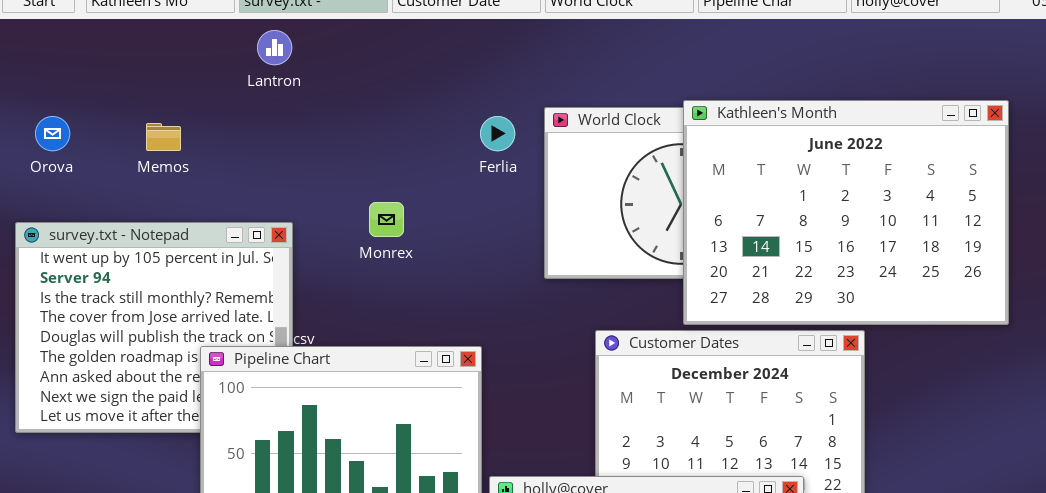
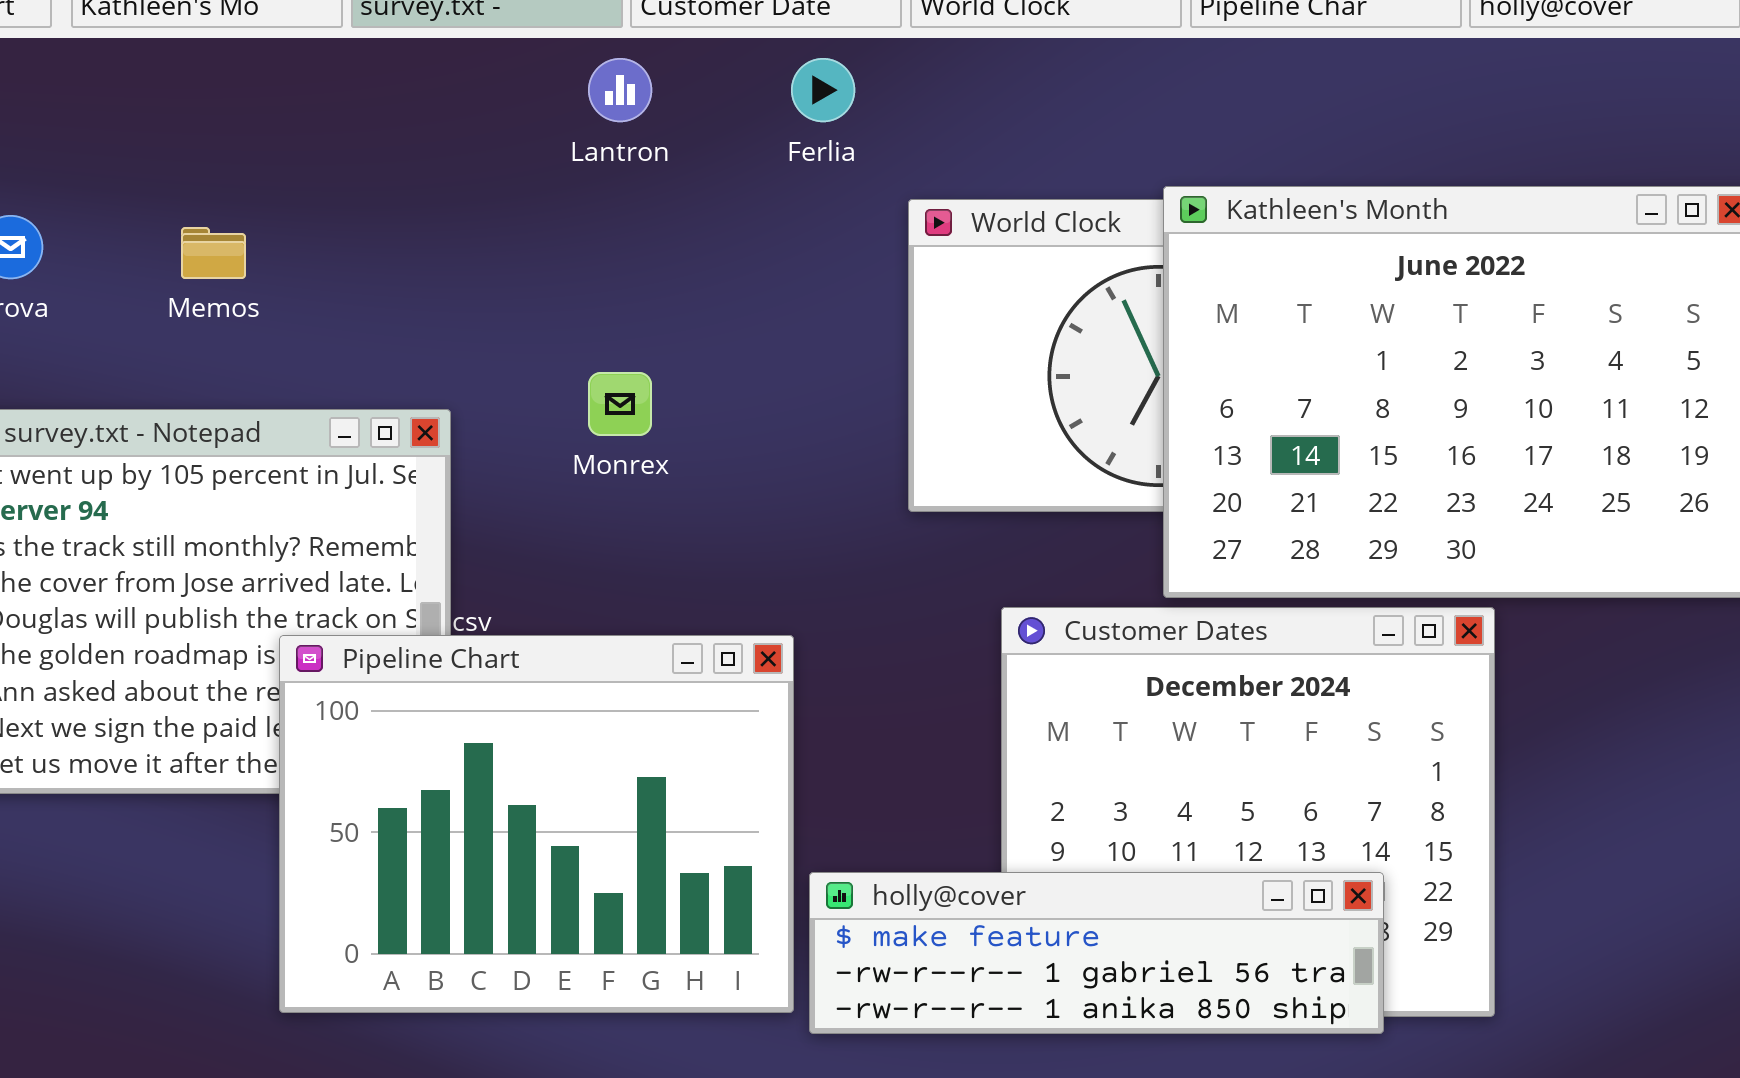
Lantron: [257,30,292,65] -> [588,58,652,122], moved
Ferlia: [480,116,515,151] -> [791,58,855,122], moved

